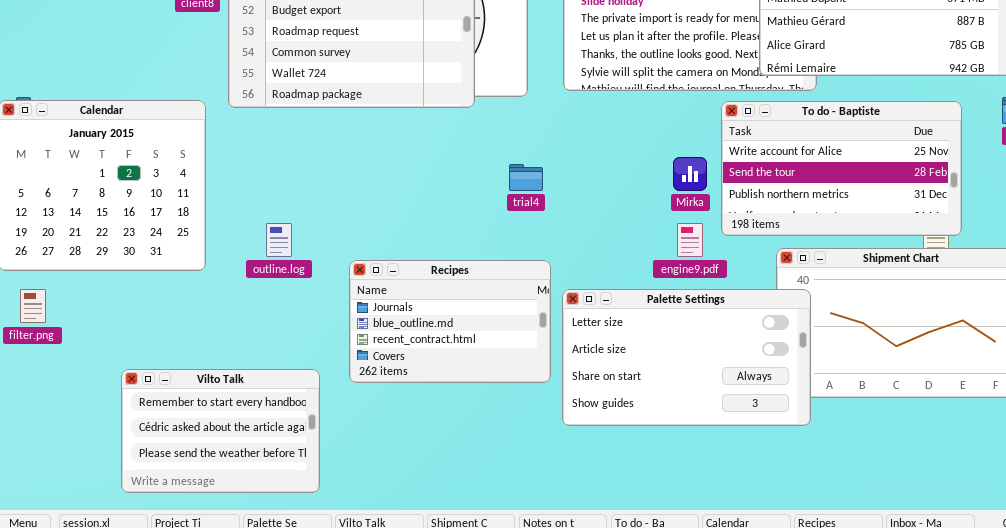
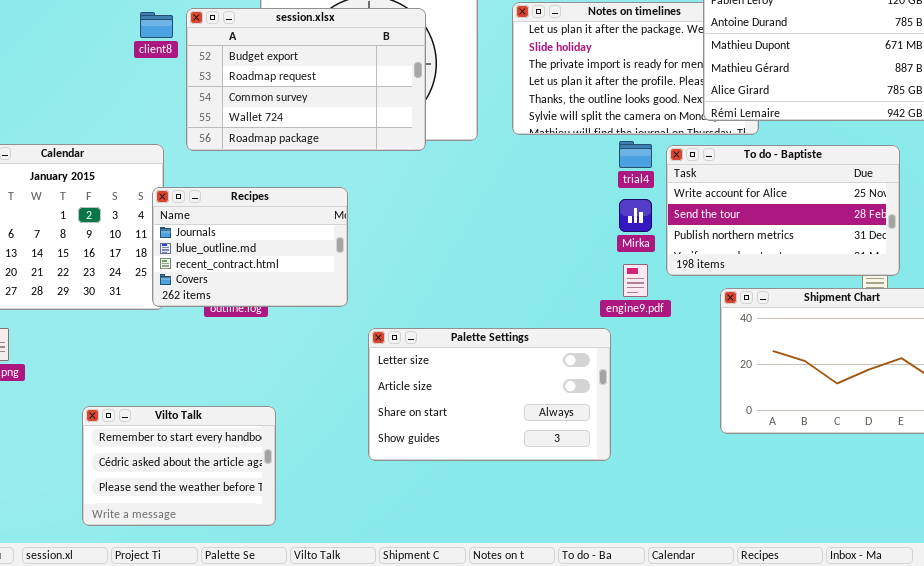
trial4: [509,164,543,191] -> [619,141,652,168], moved
Recipes: [349,260,551,383] -> [152,187,348,307], moved
Palette Settings: [562,289,811,426] -> [368,328,611,461], moved

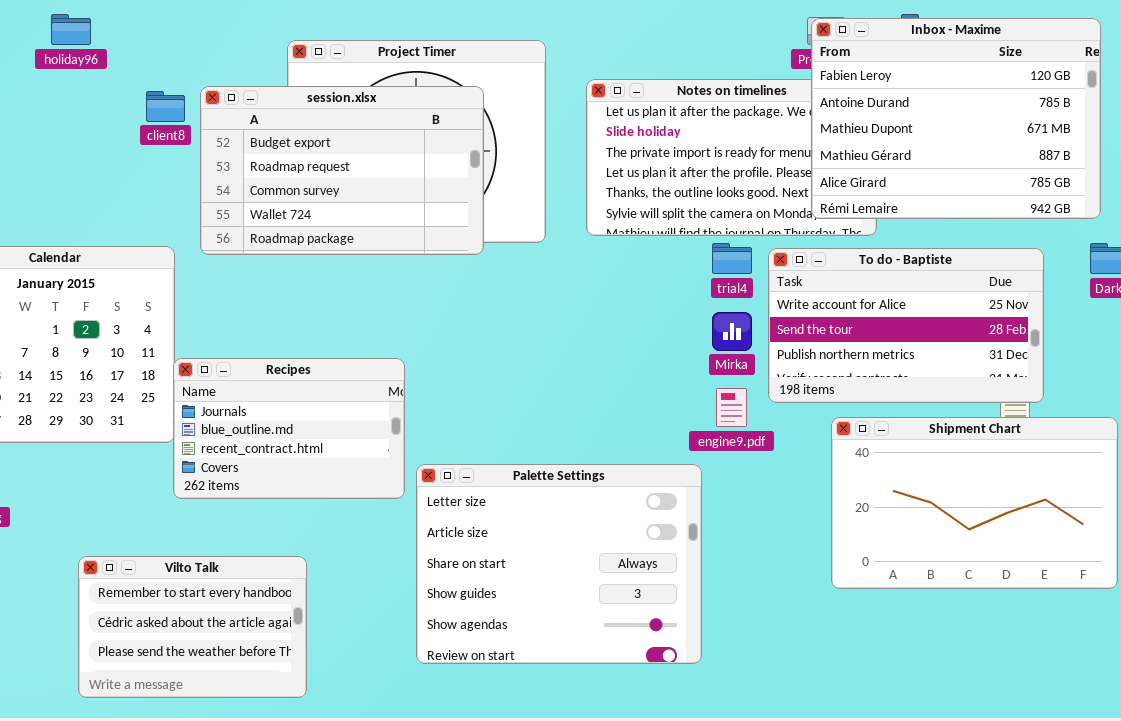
Recipes: [152,187,348,307] -> [173,358,405,499], moved
Palette Settings: [368,328,611,461] -> [416,464,702,664], resized

